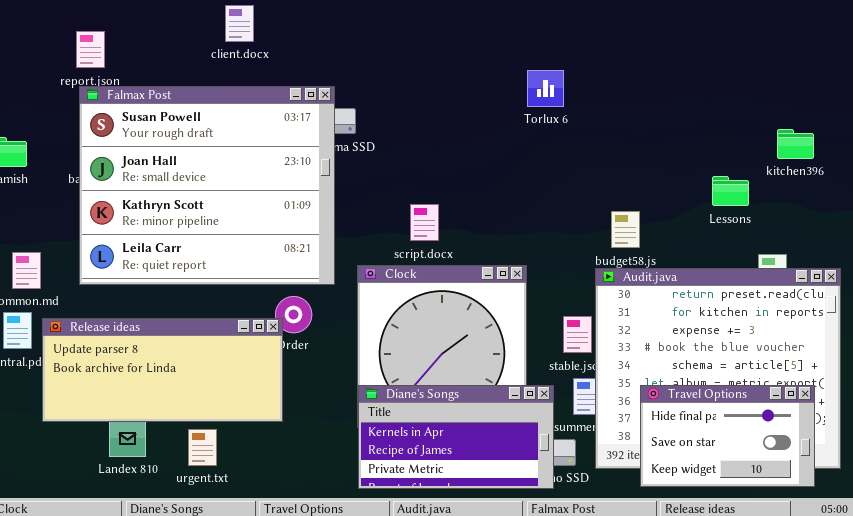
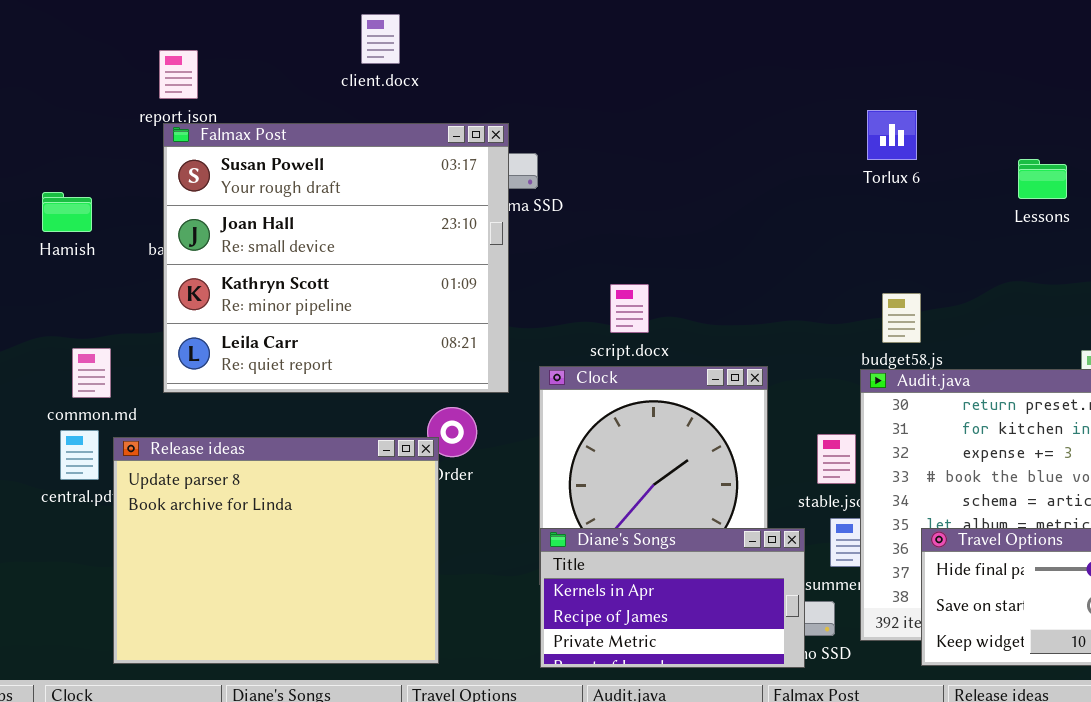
Torlux 6: [527,70,564,107] -> [867,110,917,160], moved
Lessons: [712,176,749,206] -> [1018,159,1067,199], moved
Release ideas: [42,318,283,422] -> [113,437,439,664], resized

